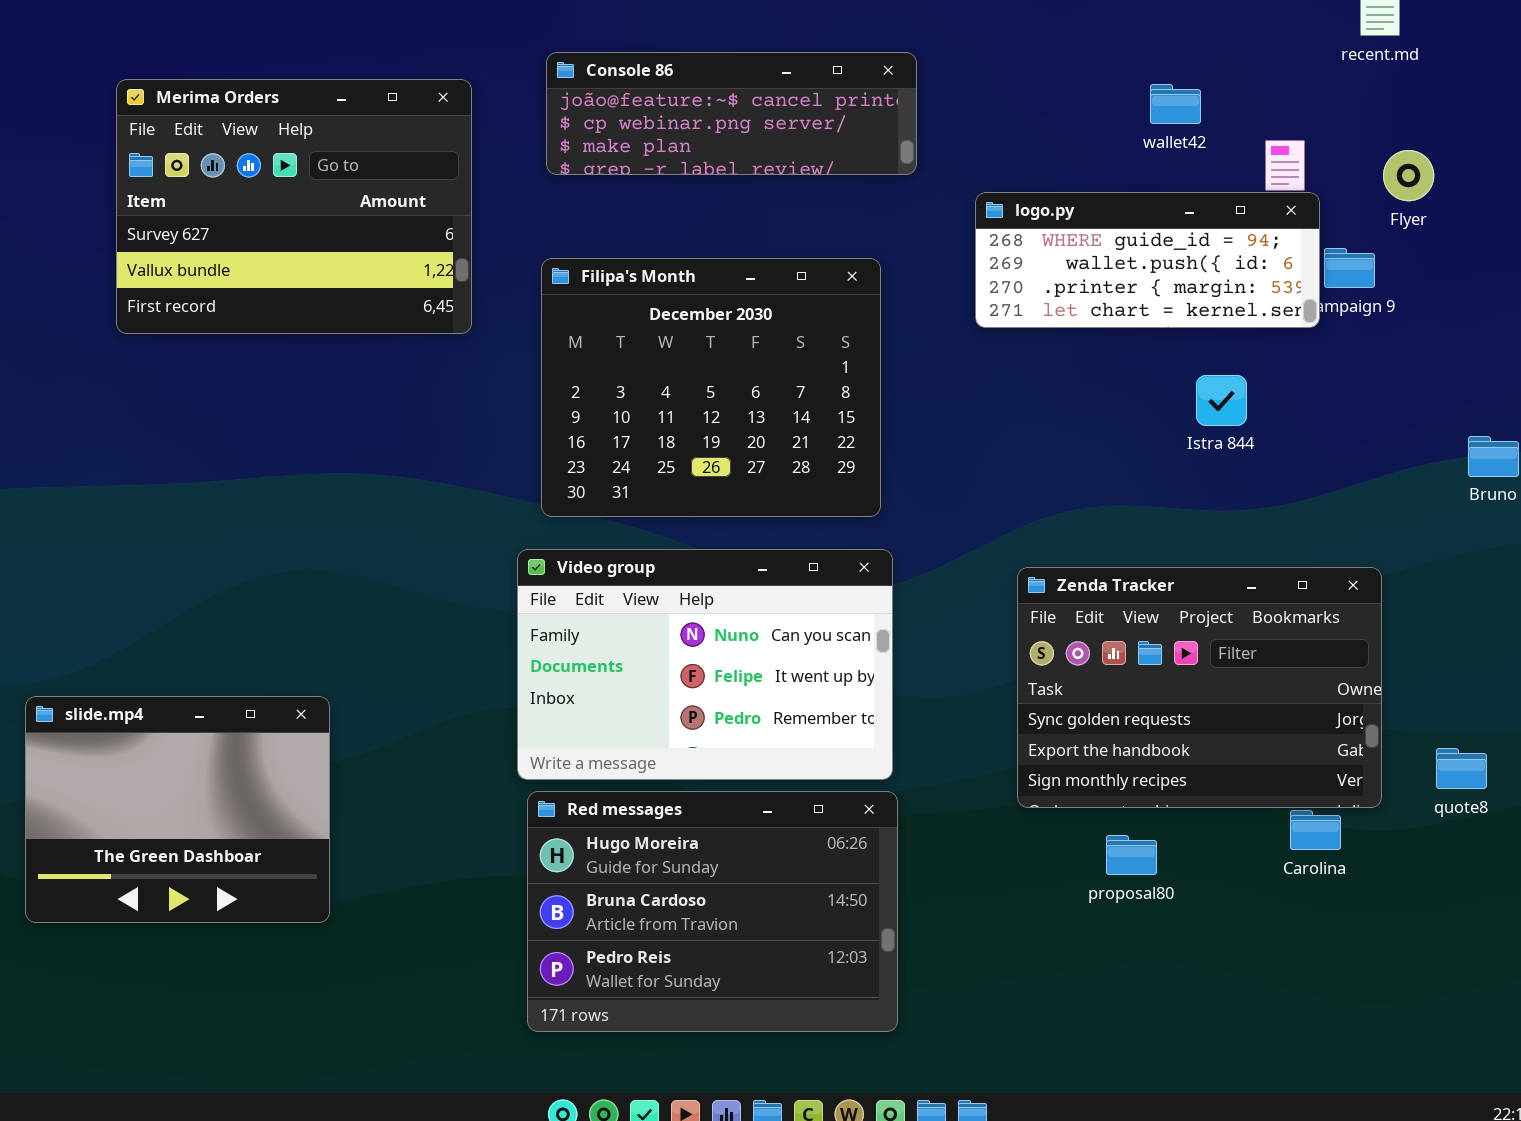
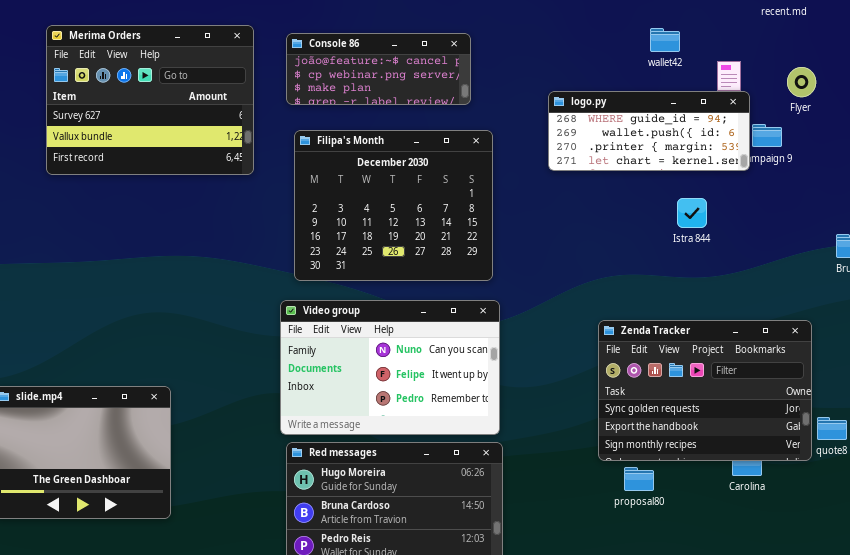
Console 86: [546,52,917,175] -> [286,33,471,105], moved, resized
Zenda Tracker: [1017,567,1382,808] -> [598,320,812,461], moved

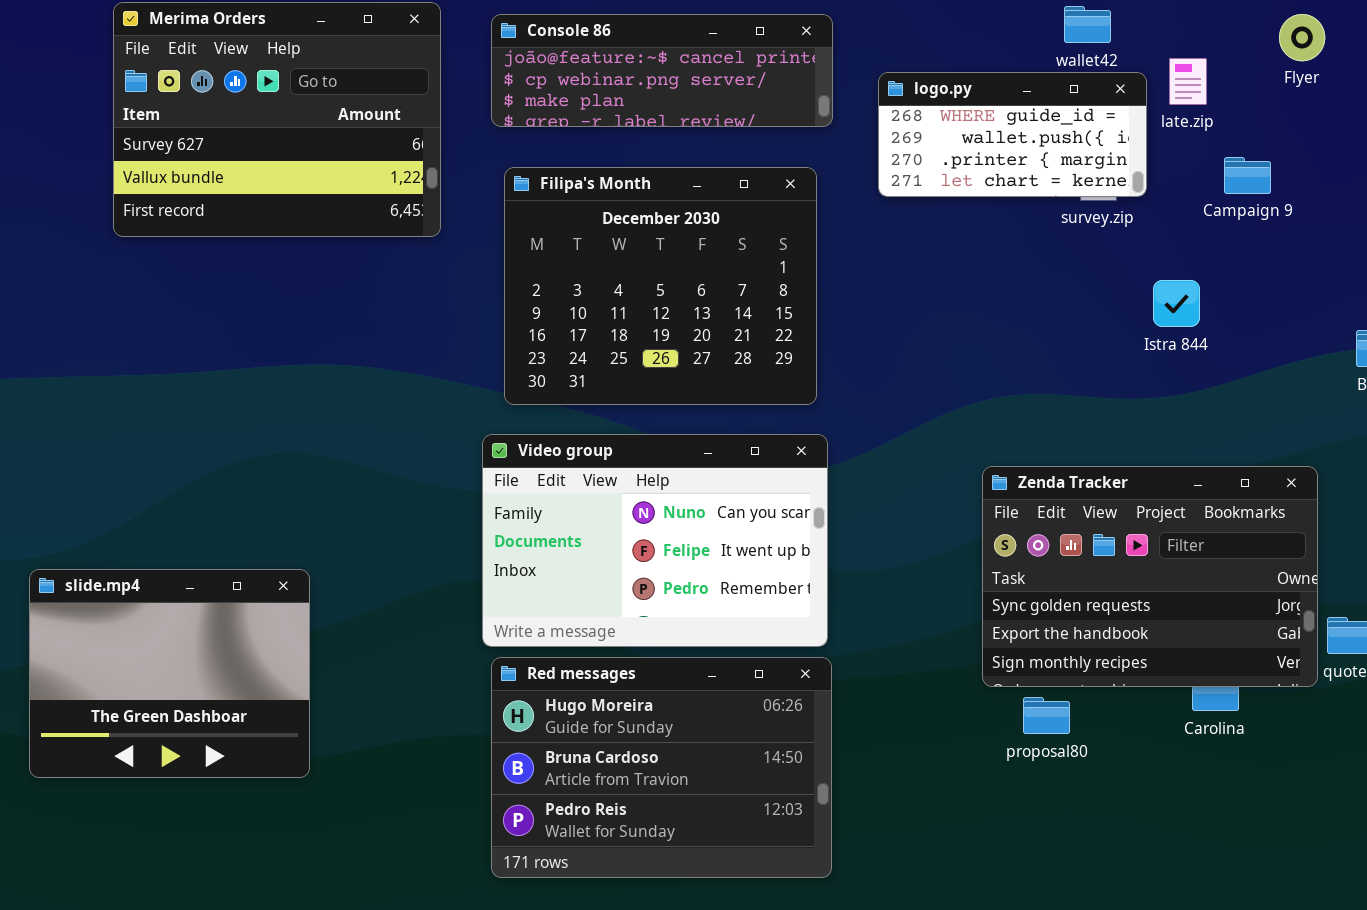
Console 86: [286,33,471,105] -> [491,14,833,127], resized
Flyer: [787,67,816,97] -> [1279,14,1325,61], moved
logo.py: [548,91,750,171] -> [878,72,1147,197], moved, resized
Istra 844: [677,198,707,228] -> [1153,280,1200,327], moved

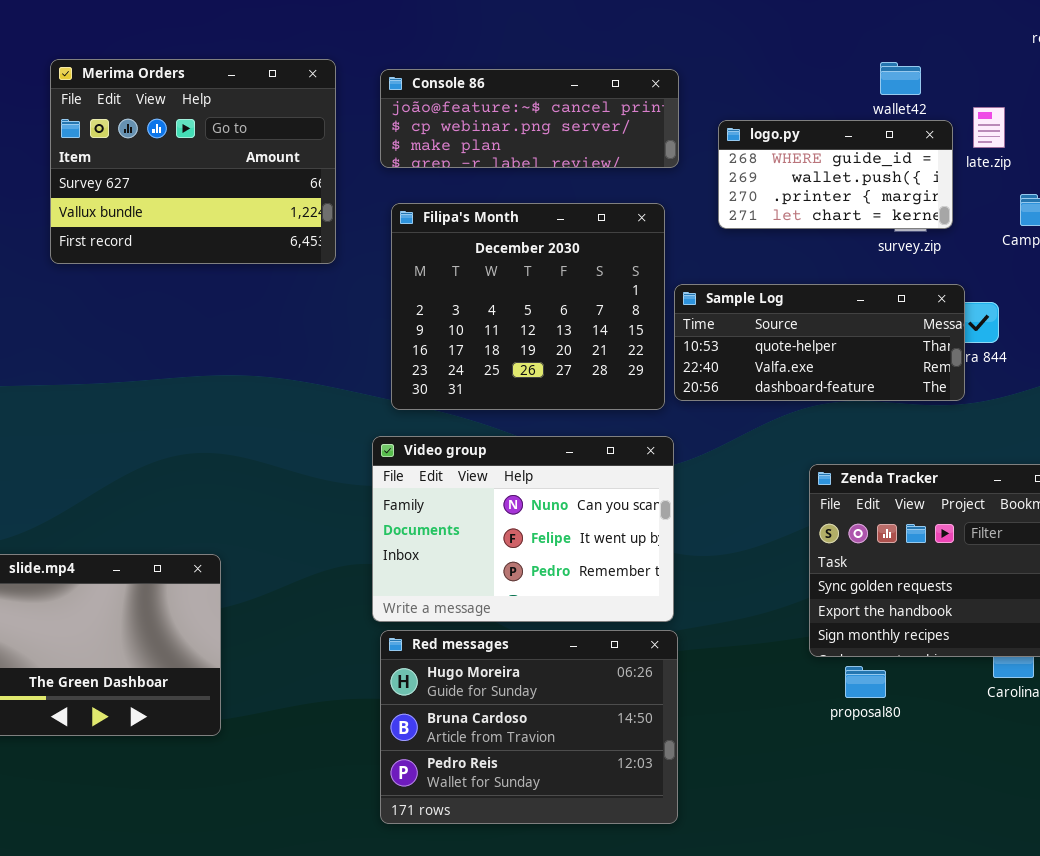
Sample Log: none -> [674,284,965,401], opened

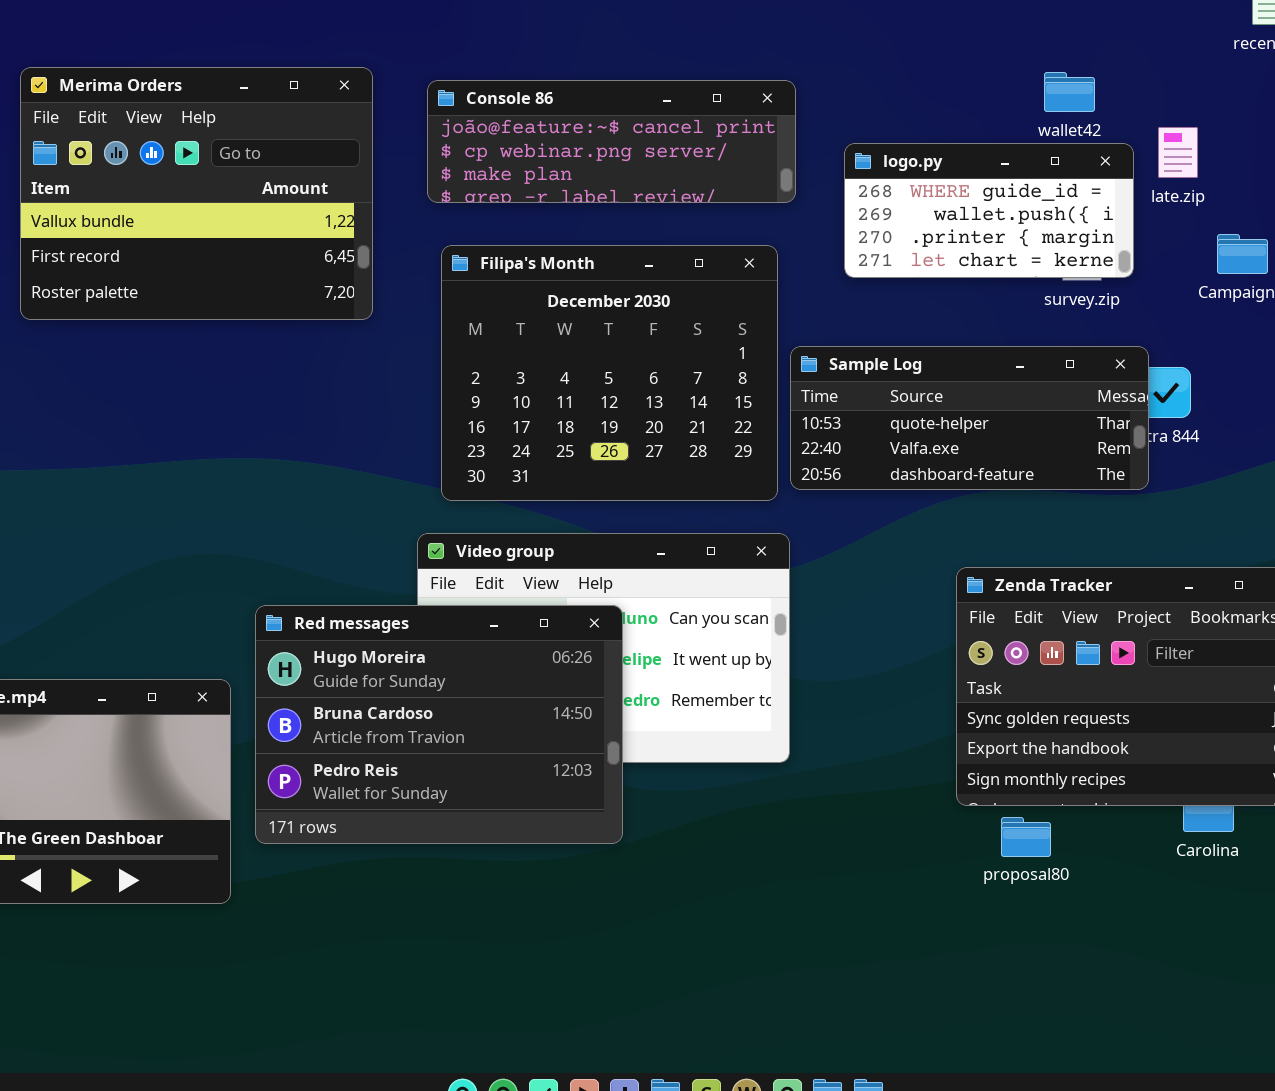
Merima Orders: [50,59,336,264] -> [20,67,373,320], scrolled down 1 row
Red messages: [380,630,678,824] -> [255,605,623,844], moved

